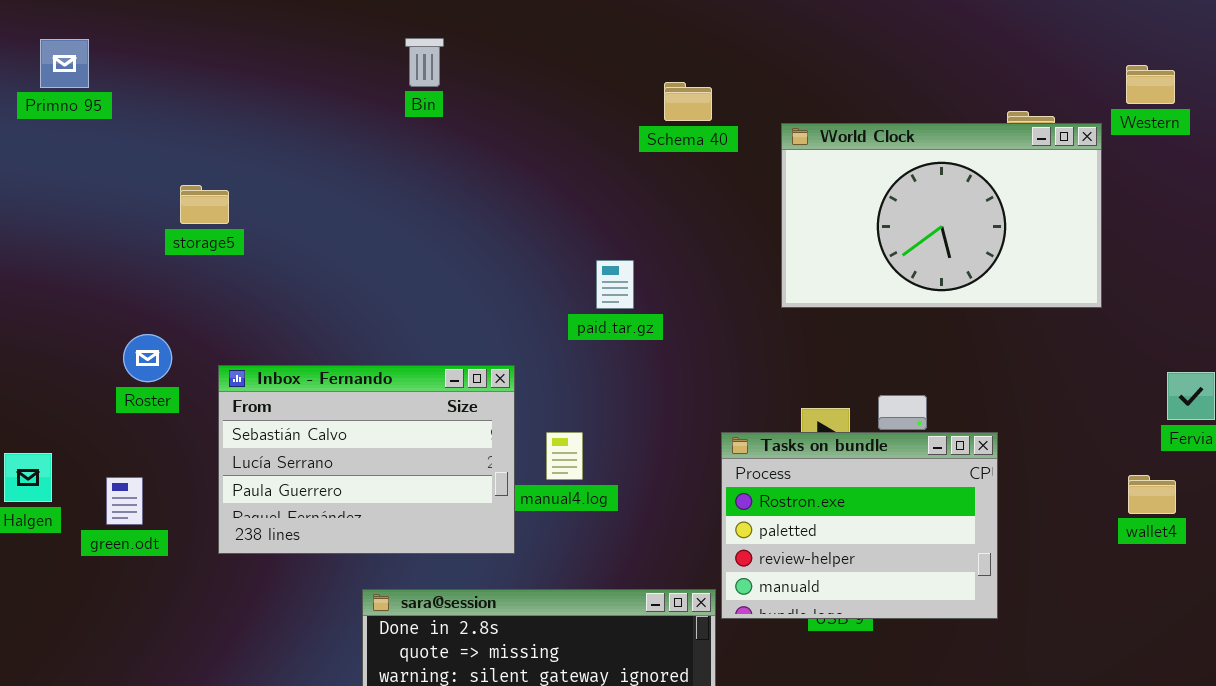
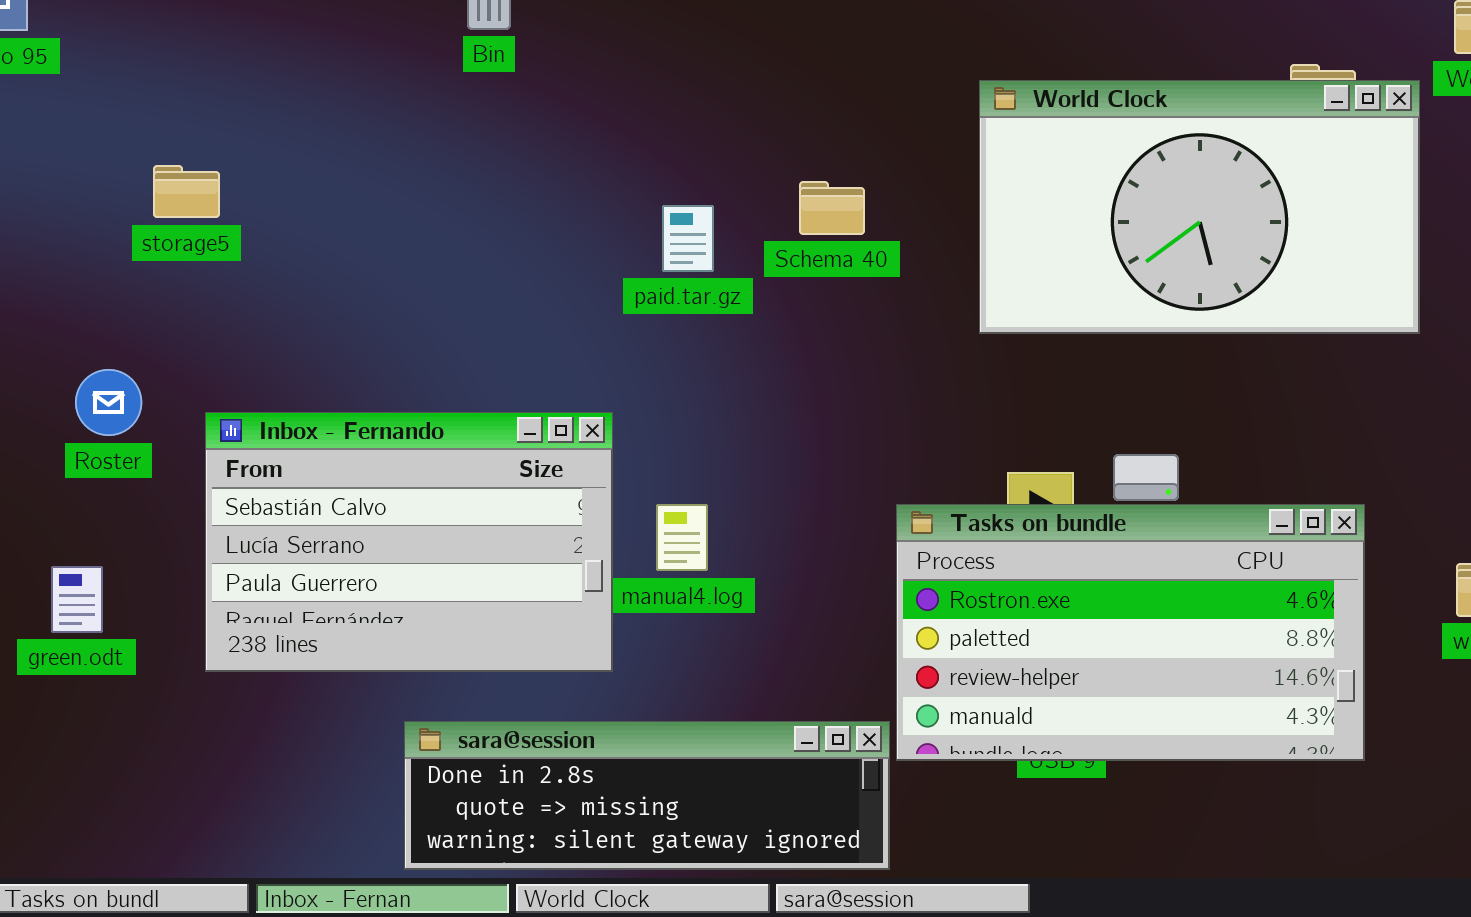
Schema 40: [664,82,712,121] -> [799,181,865,235], moved
paid.tar.gz: [596,260,634,309] -> [662,205,714,272], moved
Tasks on bundle: [721,432,998,619] -> [896,504,1365,761], resized

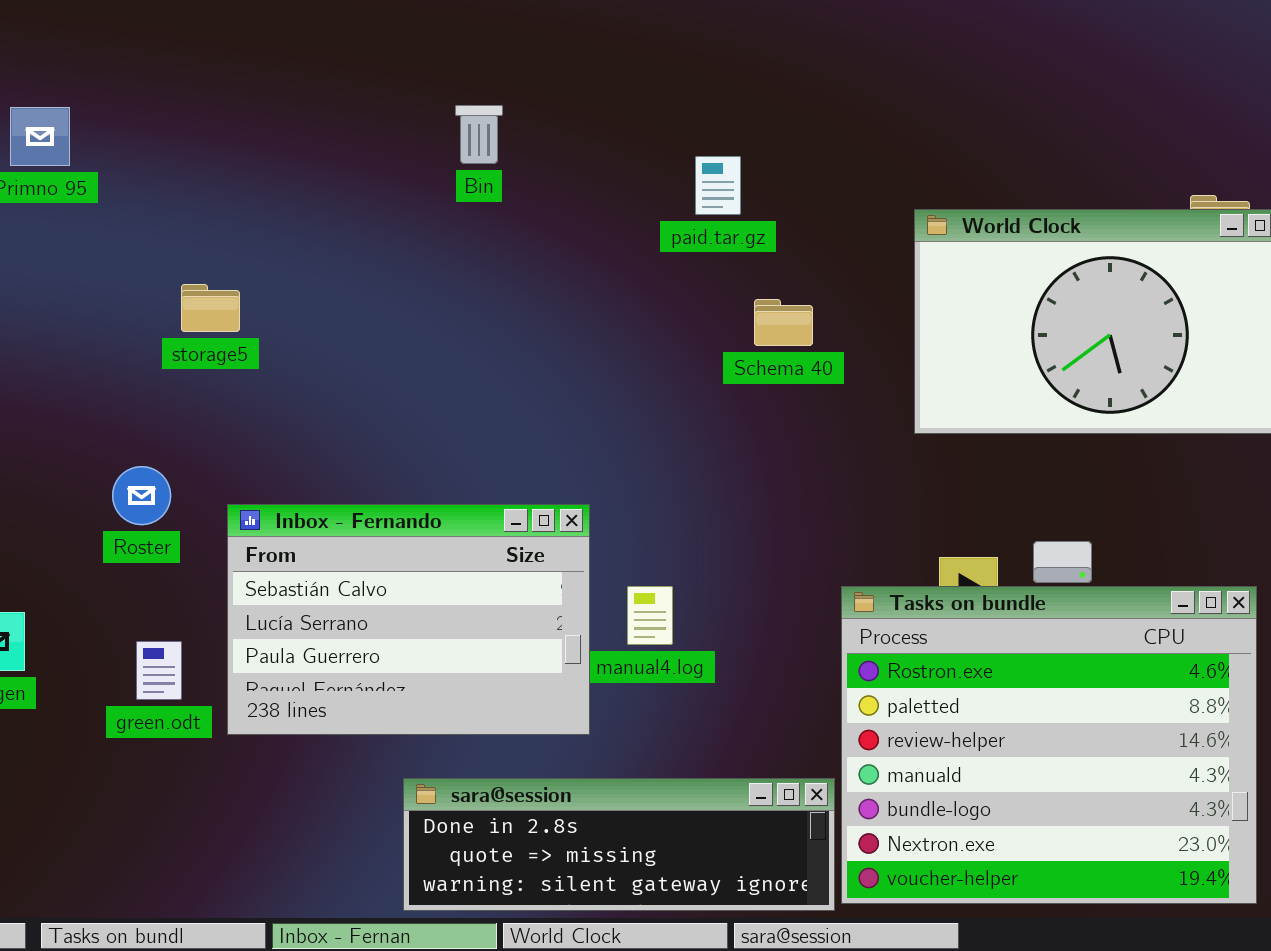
paid.tar.gz: [662,205,714,272] -> [695,156,741,215], moved
Tasks on bundle: [896,504,1365,761] -> [841,586,1257,904], resized
green.odt: [51,566,103,633] -> [136,641,182,700], moved

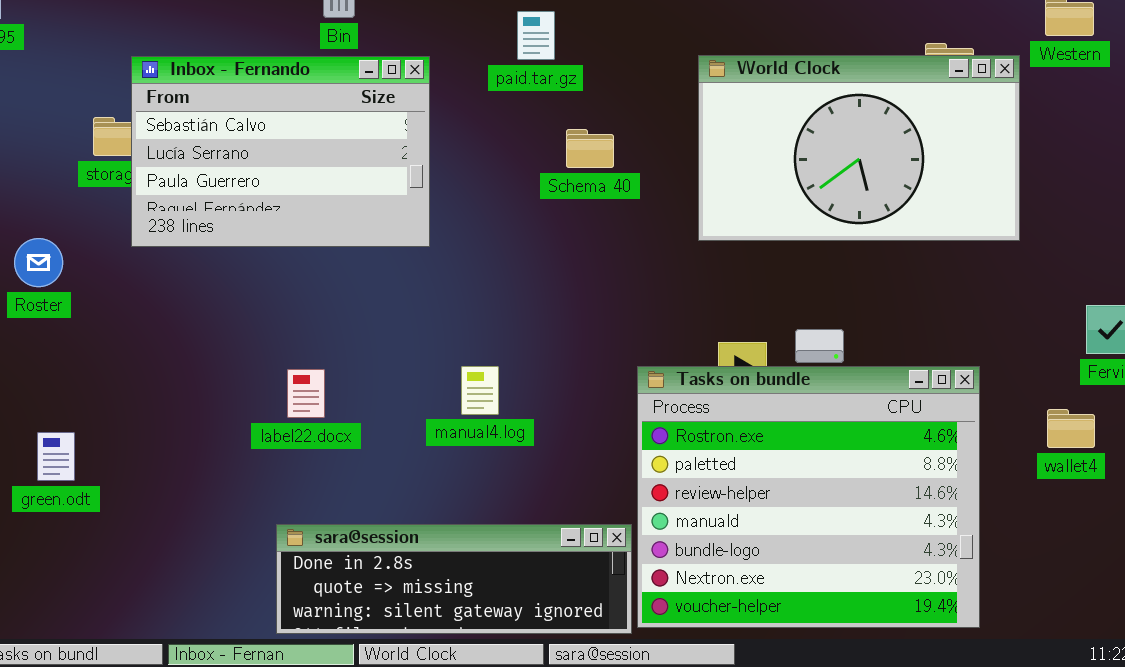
Roster: [112,466,171,525] -> [14,238,63,287], moved
Inbox - Fernando: [227,504,590,735] -> [131,56,430,247], moved
green.odt: [136,641,182,700] -> [37,432,75,481], moved

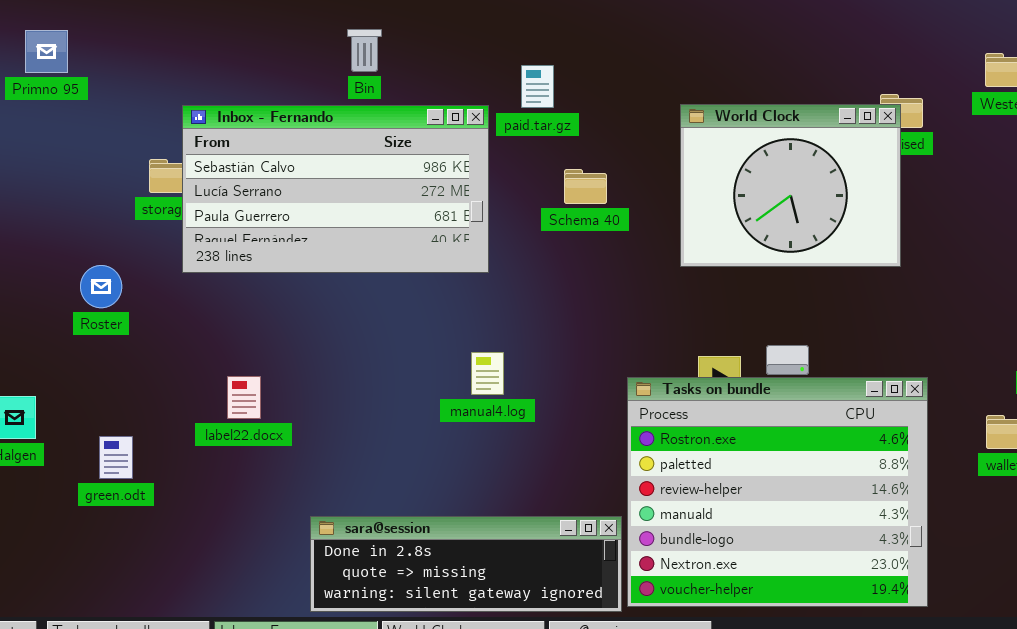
World Clock: [698,55,1020,241] -> [680,104,901,267], resized
Inbox - Fernando: [131,56,430,247] -> [182,105,489,273], resized
manual4.log: [461,366,499,415] -> [471,352,504,395], moved
label22.docx: [287,369,325,418] -> [227,376,261,419], moved

